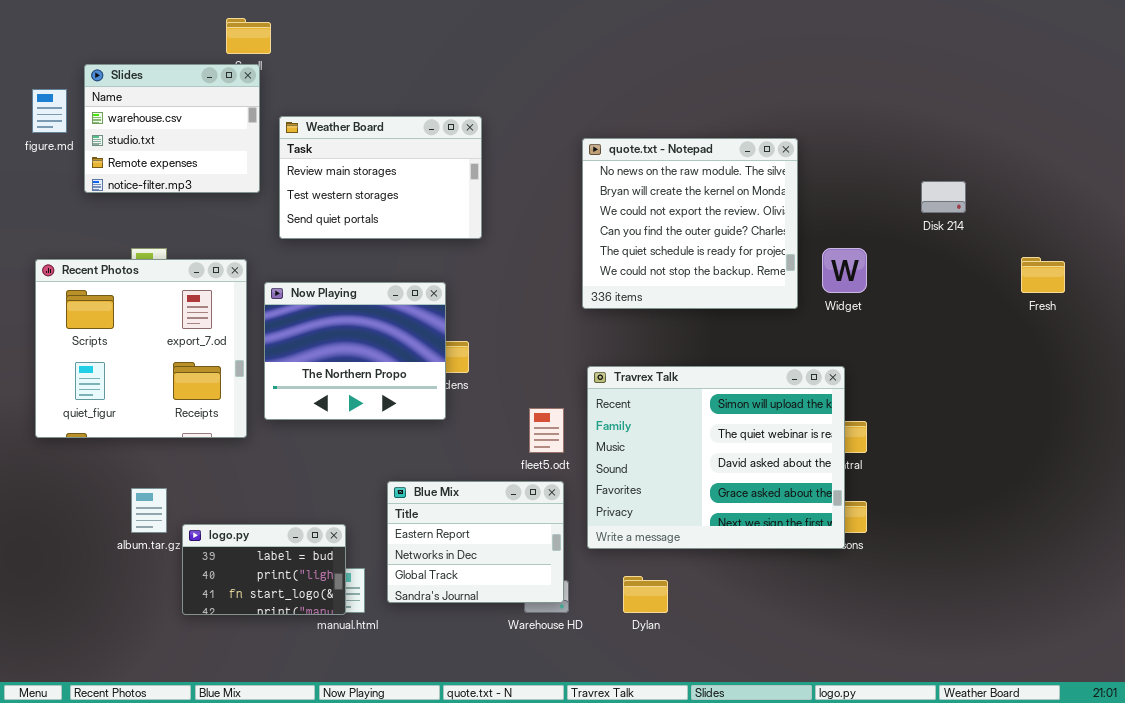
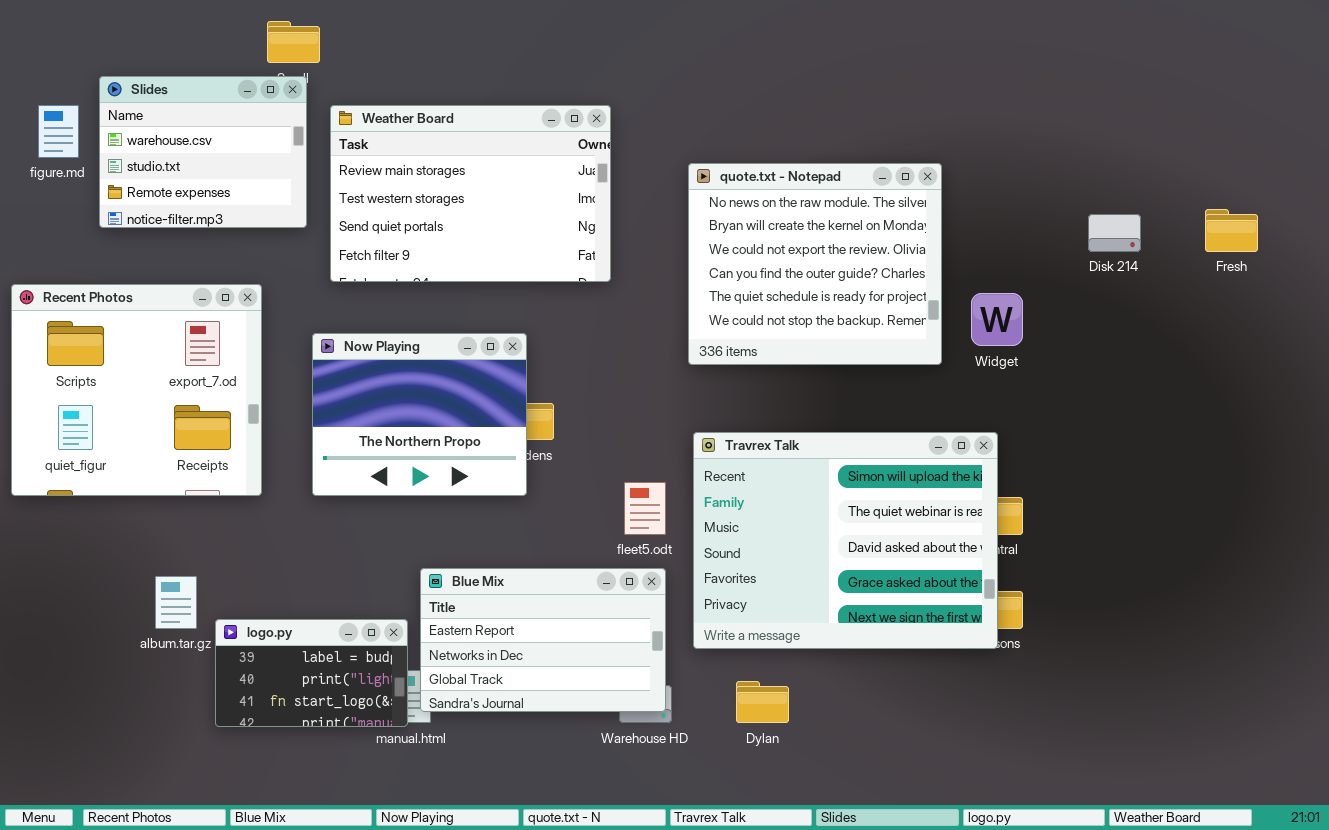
Weather Board: [279,116,482,239] -> [330,105,611,282], resized
Fresh: [1021,257,1065,293] -> [1205,209,1258,252], moved
Recent Photos: [35,259,247,438] -> [11,284,262,496], moved
Blue Mix: [387,481,564,603] -> [420,568,666,712], resized

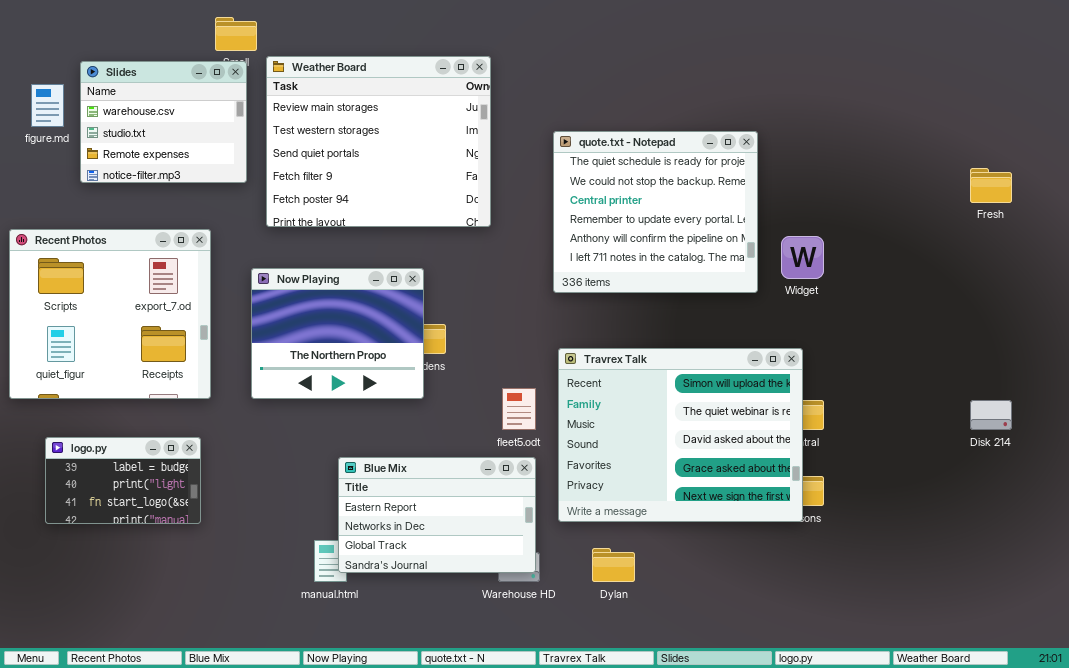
Weather Board: [330,105,611,282] -> [266,56,491,227], resized
quote.txt - Notepad: [688,163,942,365] -> [553,131,758,293], scrolled down 4 rows
Disk 214: [1088,214,1141,252] -> [970,400,1012,430], moved
logo.py: [215,619,408,727] -> [45,437,201,524], moved

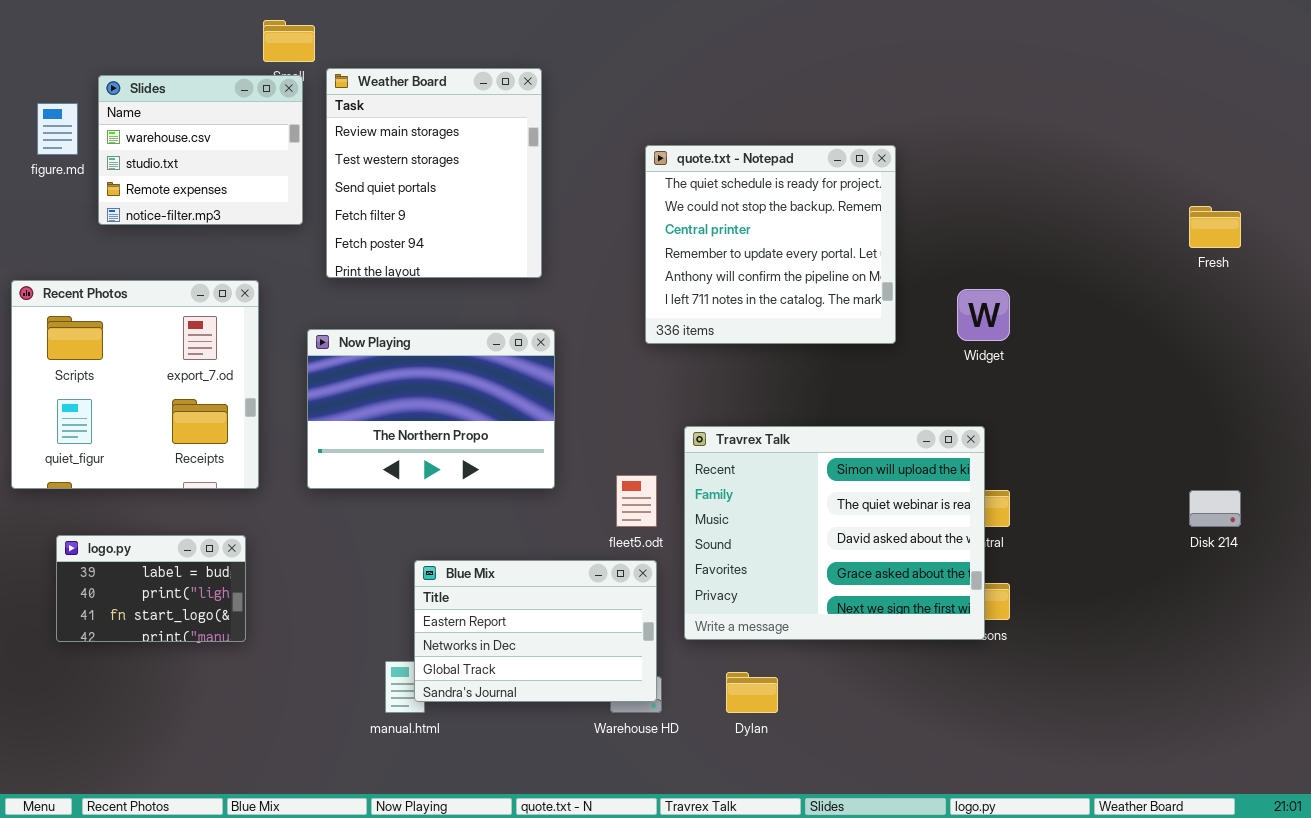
Weather Board: [266,56,491,227] -> [326,68,542,278], resized
quote.txt - Notepad: [553,131,758,293] -> [645,145,896,344], moved
Now Playing: [251,268,424,399] -> [307,329,555,489], resized

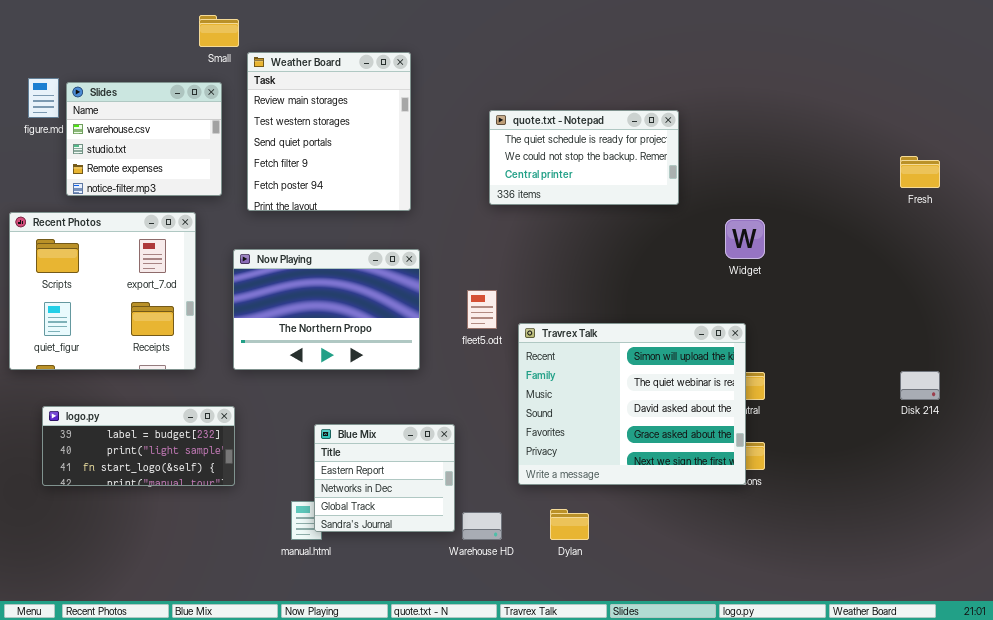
Slides: [98,75,303,225] -> [66,82,222,196], moved
quote.txt - Notepad: [645,145,896,344] -> [489,110,679,205], resized
fleet5.odt: [616,475,657,527] -> [467,290,497,329], moved
logo.py: [56,535,246,642] -> [42,406,235,486], resized
Blue Mix: [414,560,657,702] -> [314,424,455,532], resized

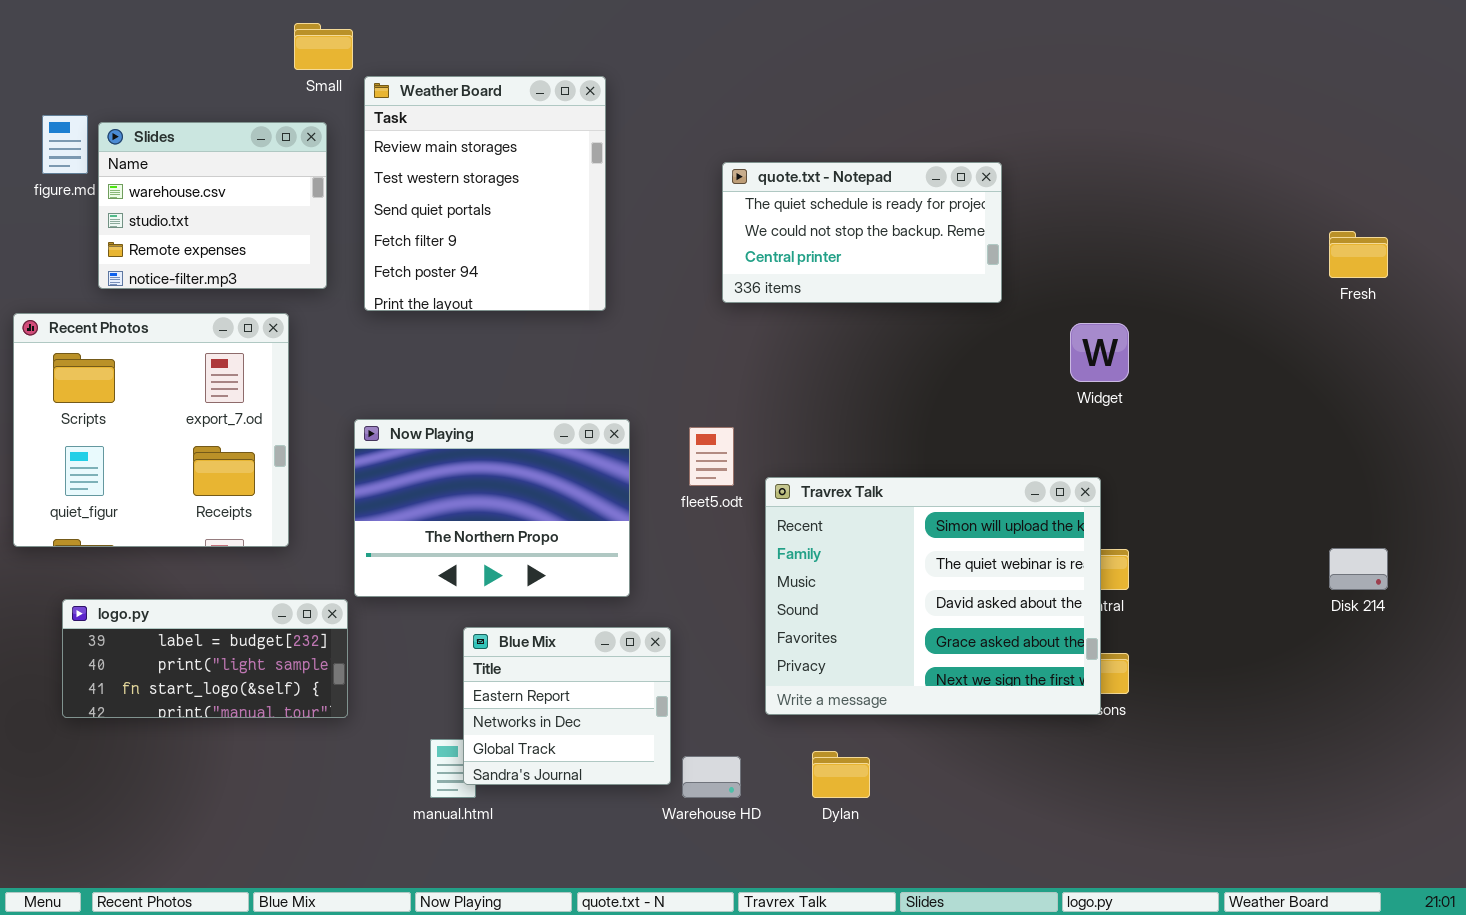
Now Playing: [233,249,420,370] -> [354,419,630,597], moved

